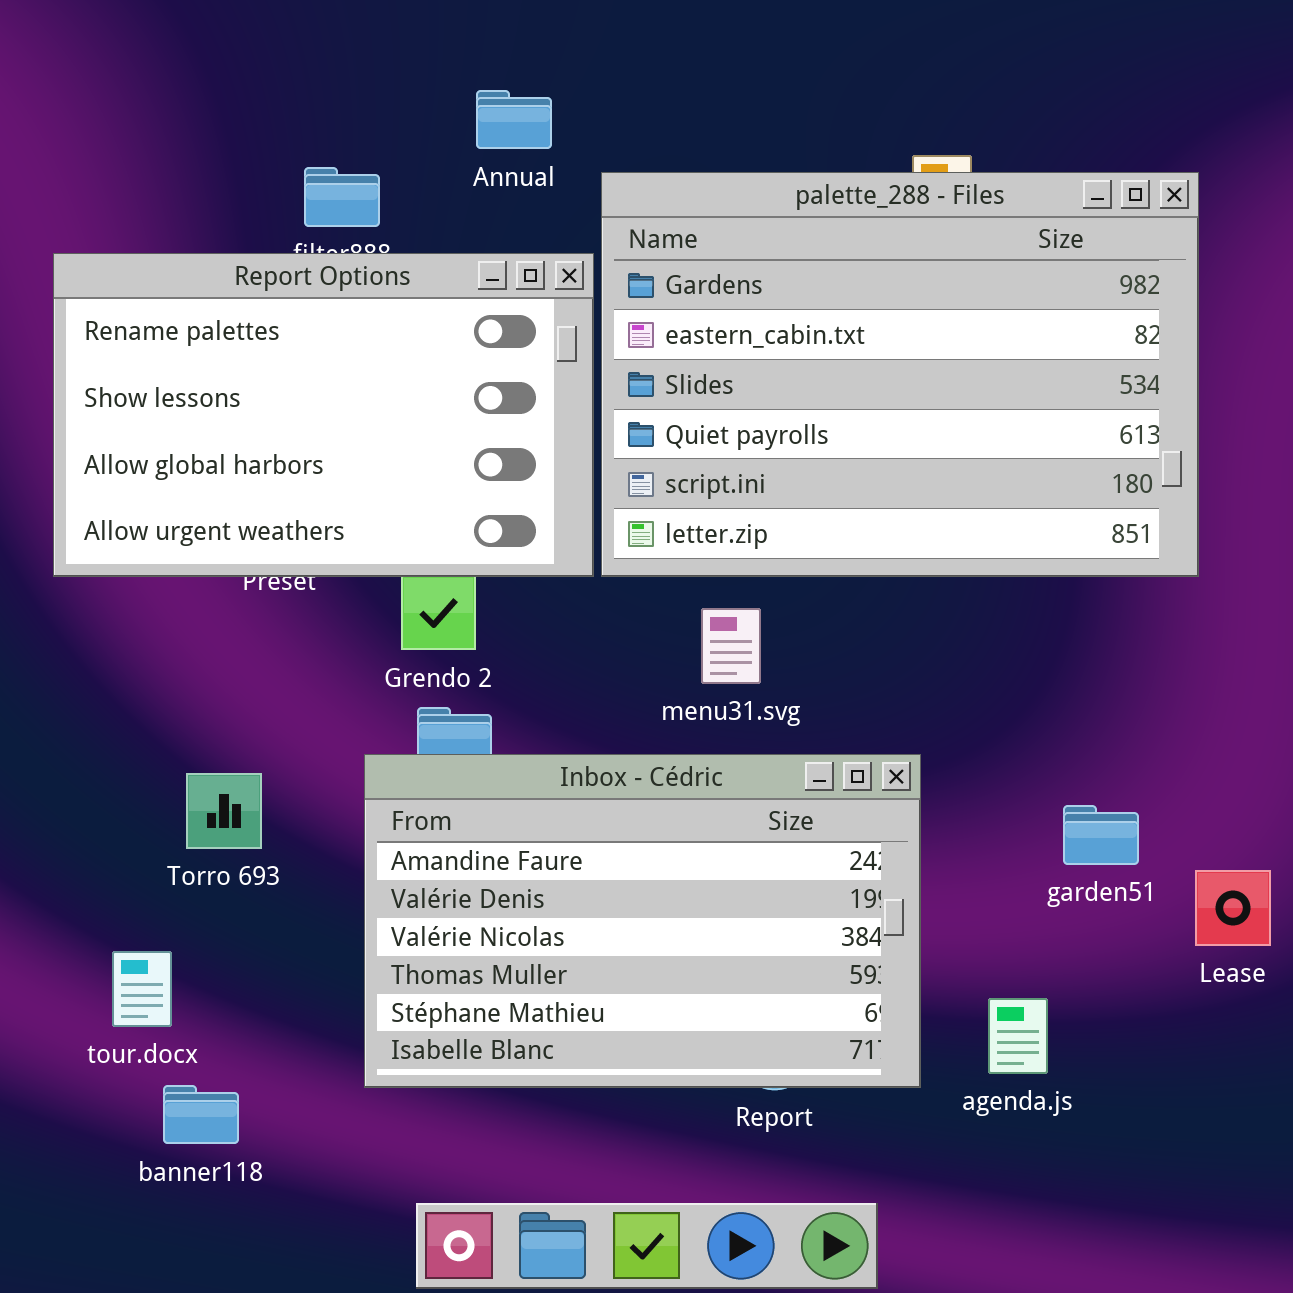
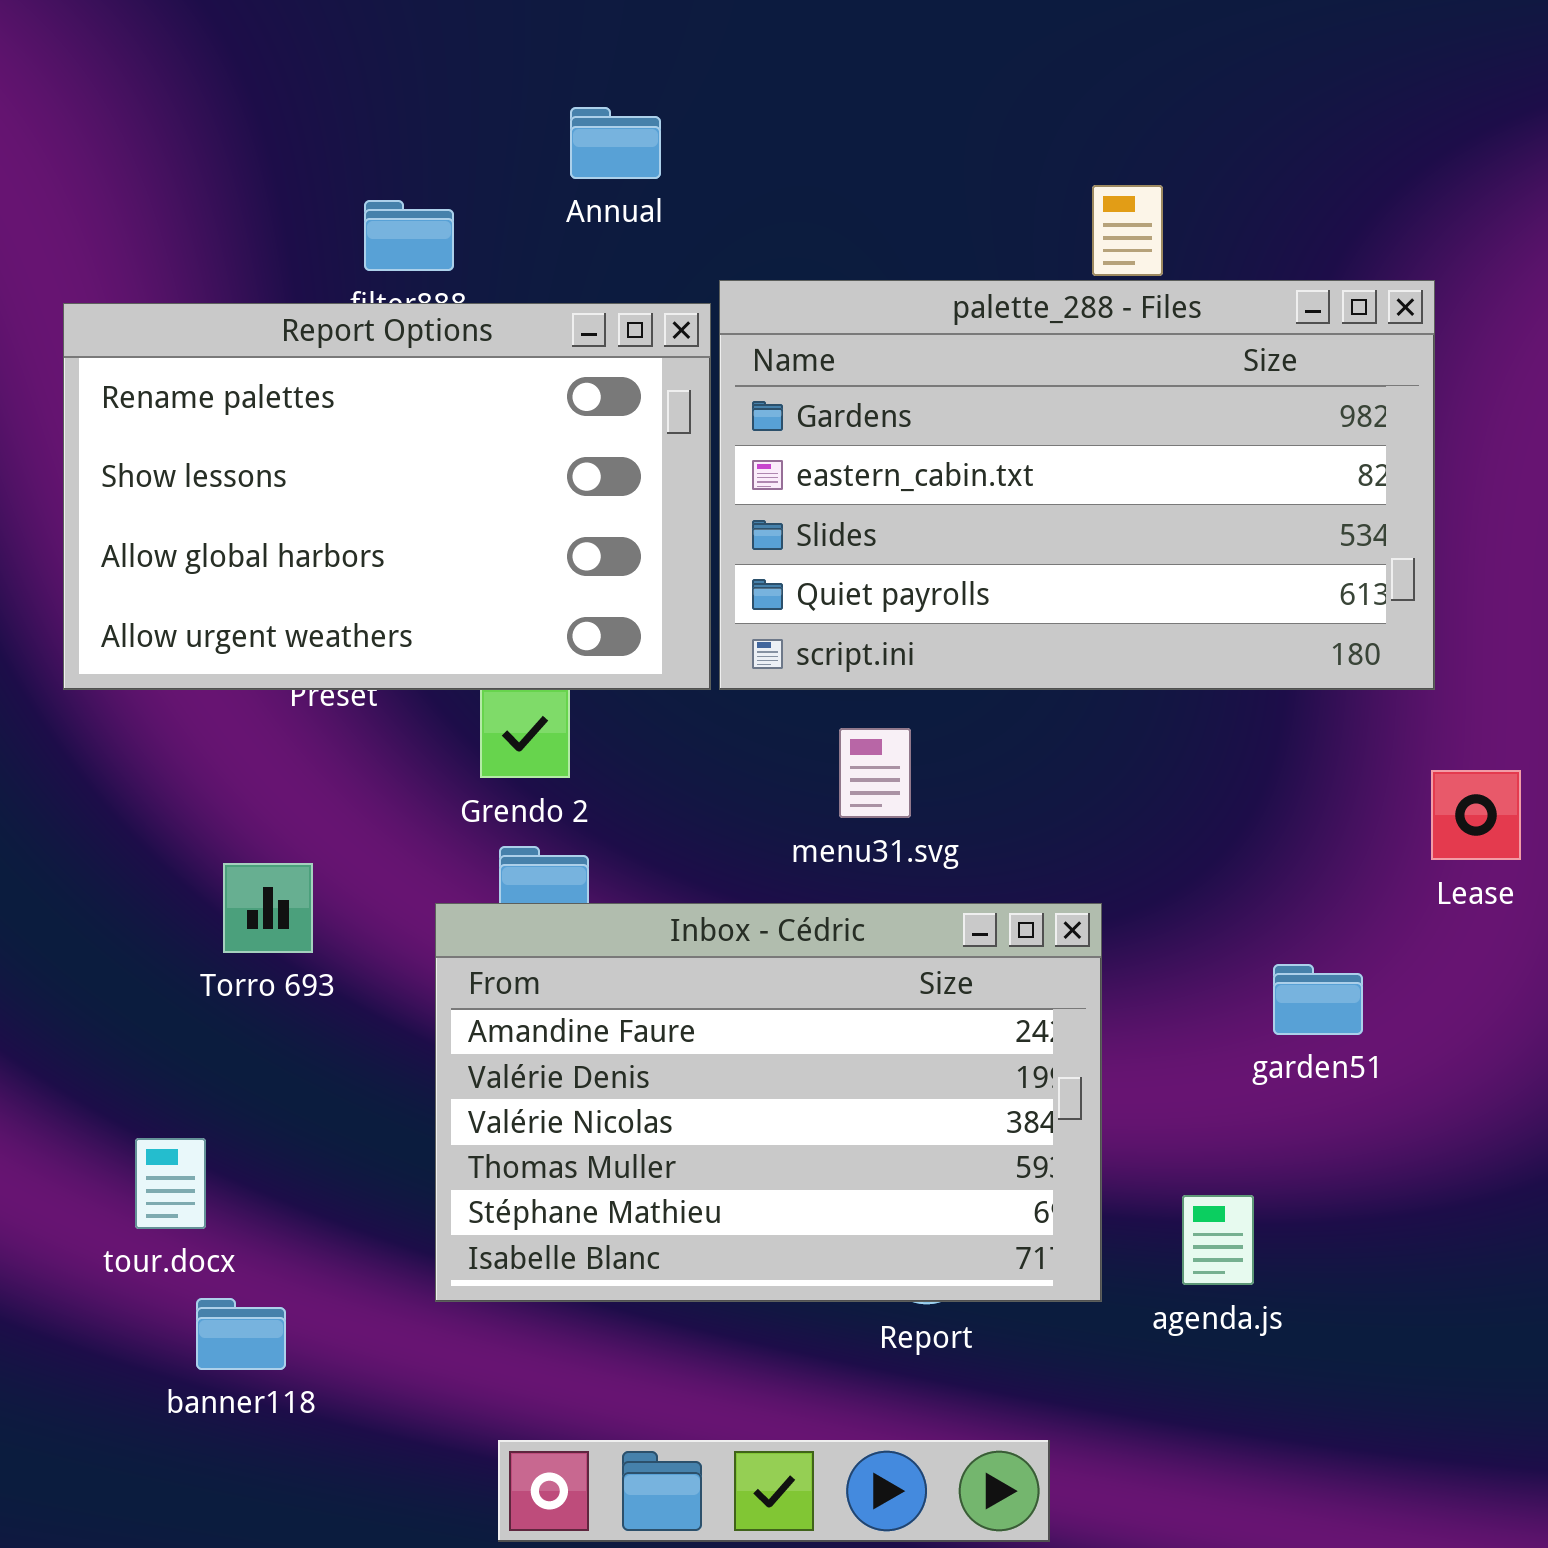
palette_288 - Files: [601,172,1199,577] -> [719,280,1435,690], resized
Torro 693: [186,773,262,849] -> [223,863,313,953], moved
Lease: [1195,870,1271,946] -> [1431,770,1521,860], moved

